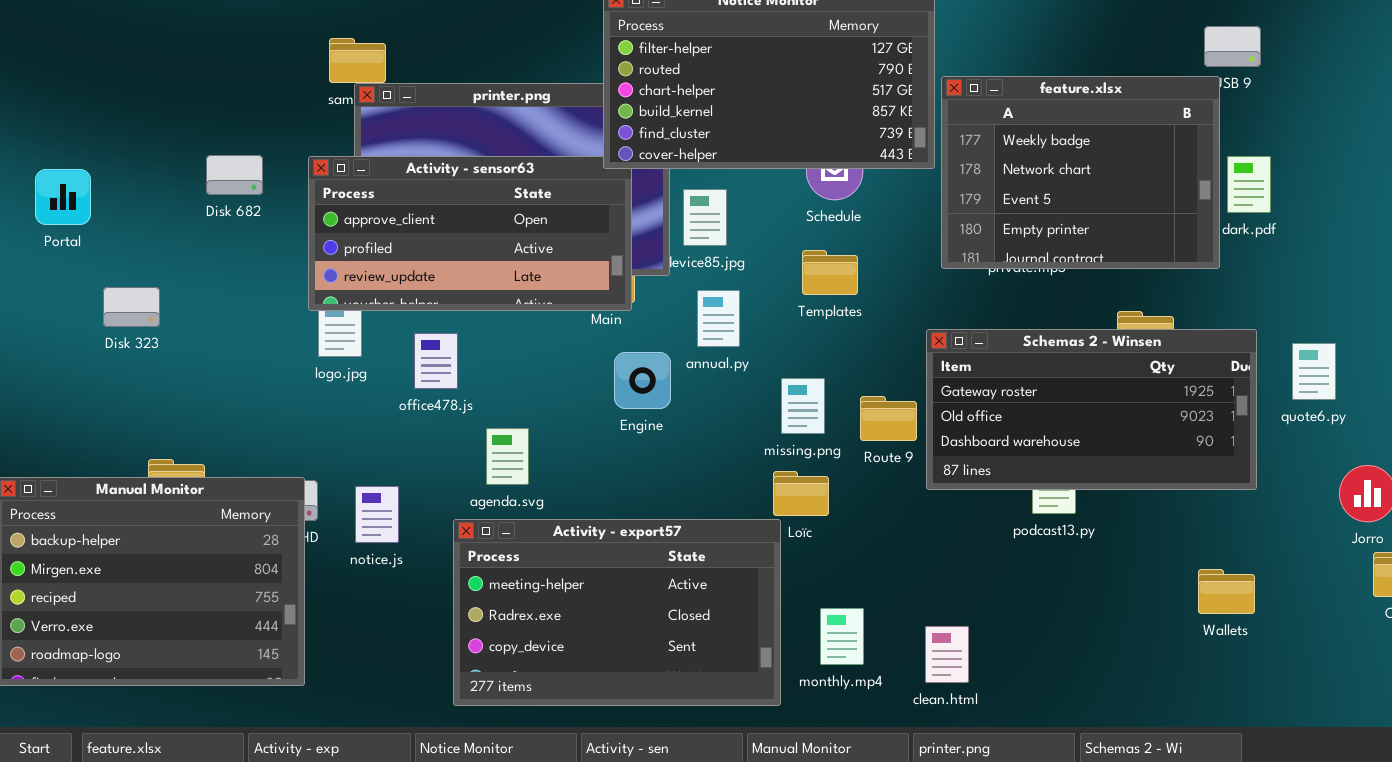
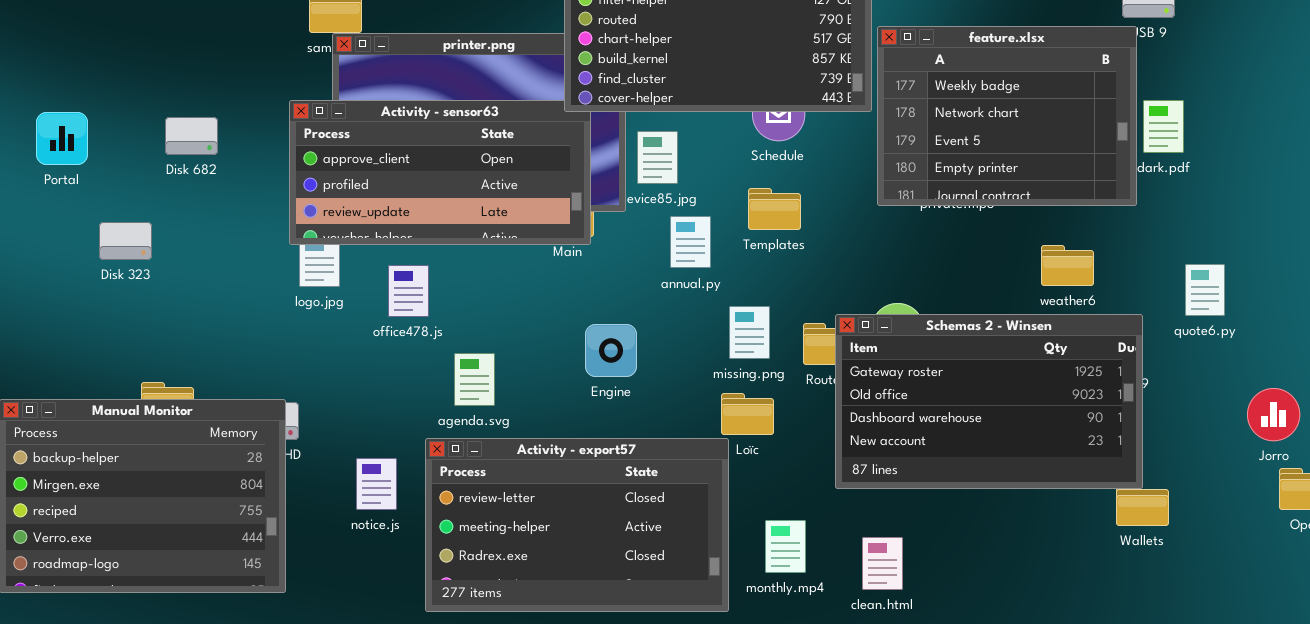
Disk 682: [206,155,263,195] -> [165,117,218,155], moved
annual.py: [697,290,740,347] -> [670,216,711,268], moved
Schemas 2 - Winsen: [926,329,1257,490] -> [835,314,1143,489], moved, resized
quote6.py: [1292,343,1336,400] -> [1185,264,1225,316], moved
Engine: [614,352,671,409] -> [585,324,637,377], moved
notice.js: [355,486,399,543] -> [356,458,397,510], moved
Activity - export57: [453,519,781,706] -> [425,438,729,612], scrolled up 1 row

